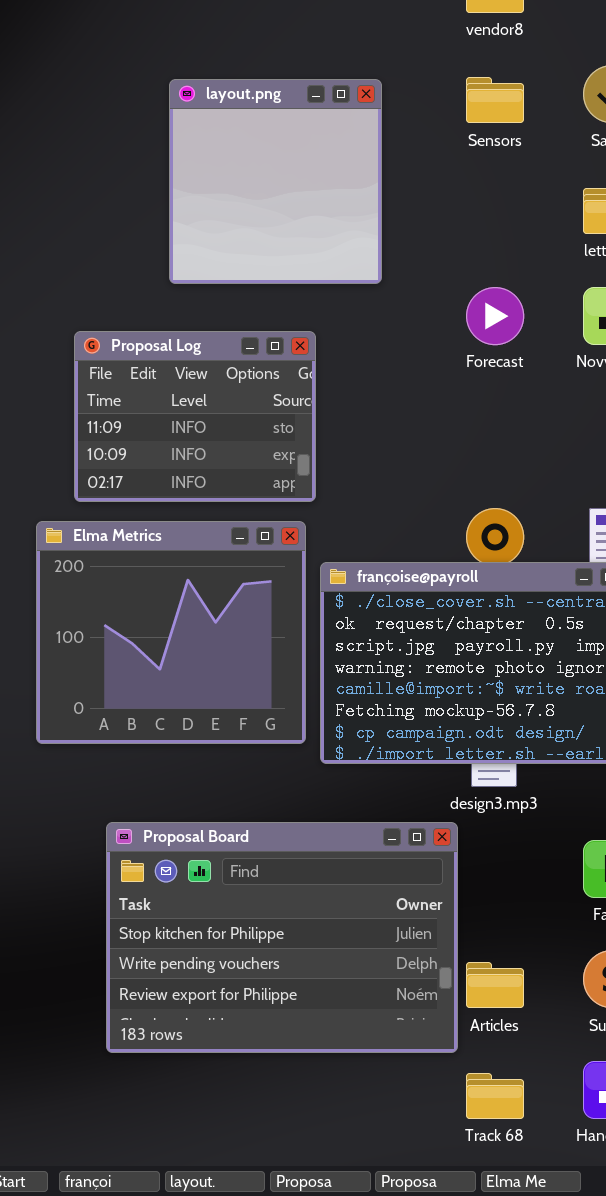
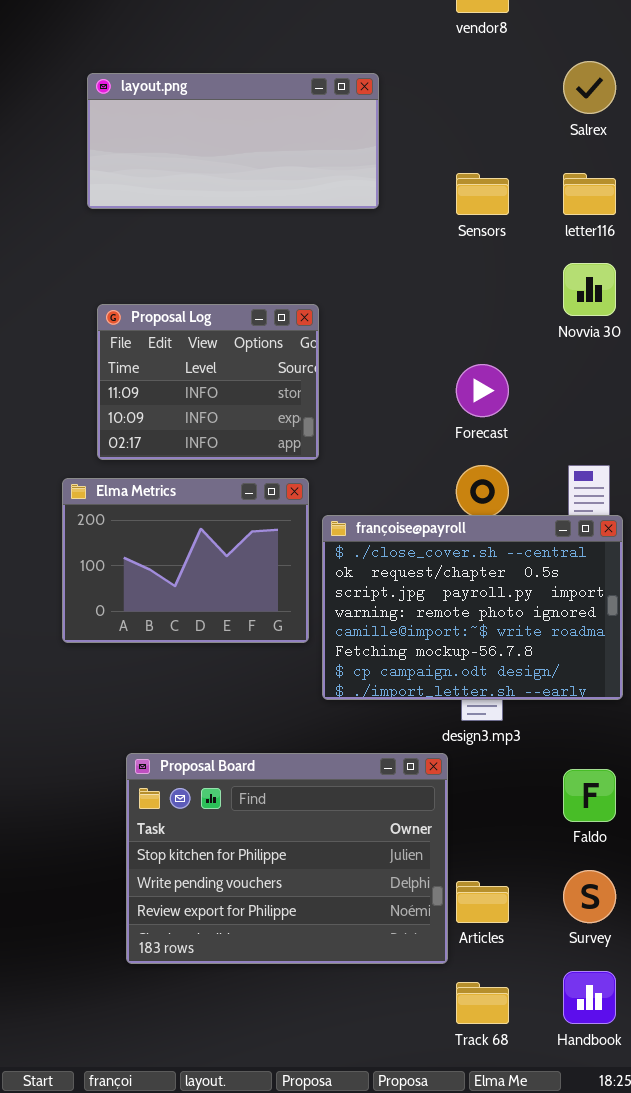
Sensors: [466,77,524,123] -> [456,173,509,215], moved
layout.png: [169,79,382,284] -> [87,73,379,209], resized
Forecast: [466,287,524,345] -> [456,364,509,417], moved
Elma Metrics: [36,521,306,744] -> [62,478,309,643], resized

